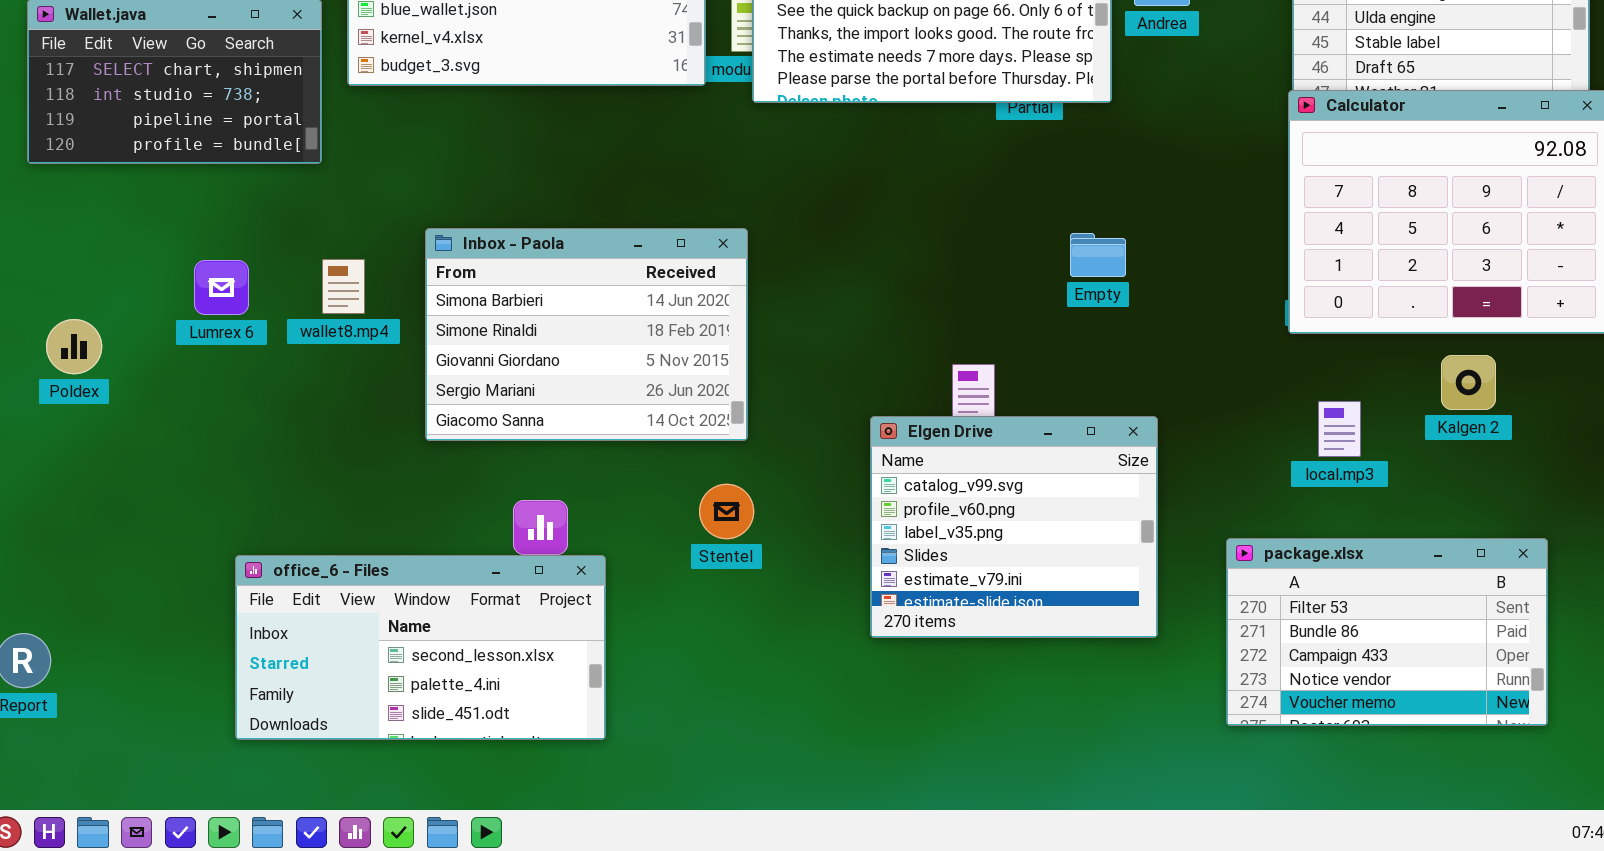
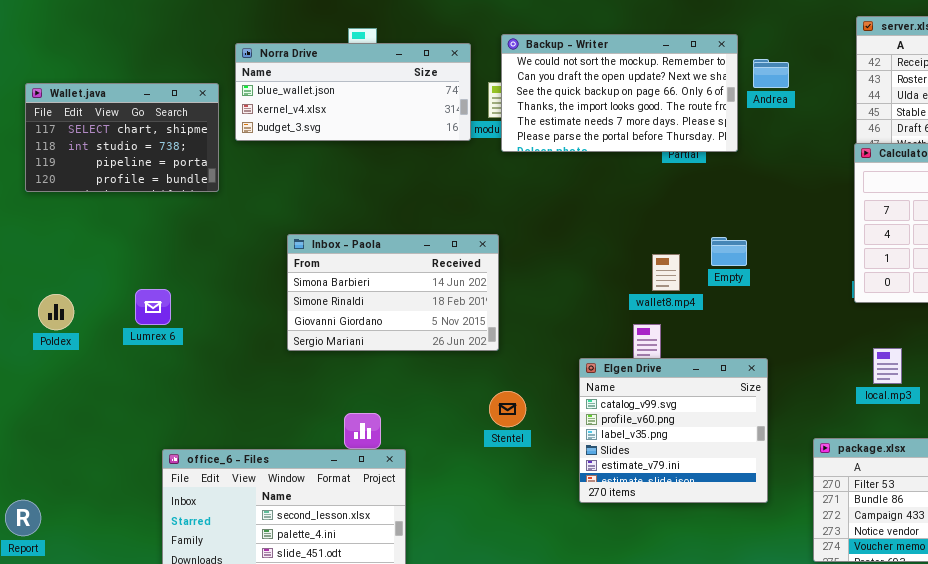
Inbox - Paola: [425,228,748,441] -> [287,234,499,351], resized
wallet8.mp4: [322,259,365,314] -> [652,254,680,291], moved
Lumrex 6: [194,260,249,315] -> [135,289,171,325], moved
Stentel: [699,484,754,539] -> [489,391,526,427], moved

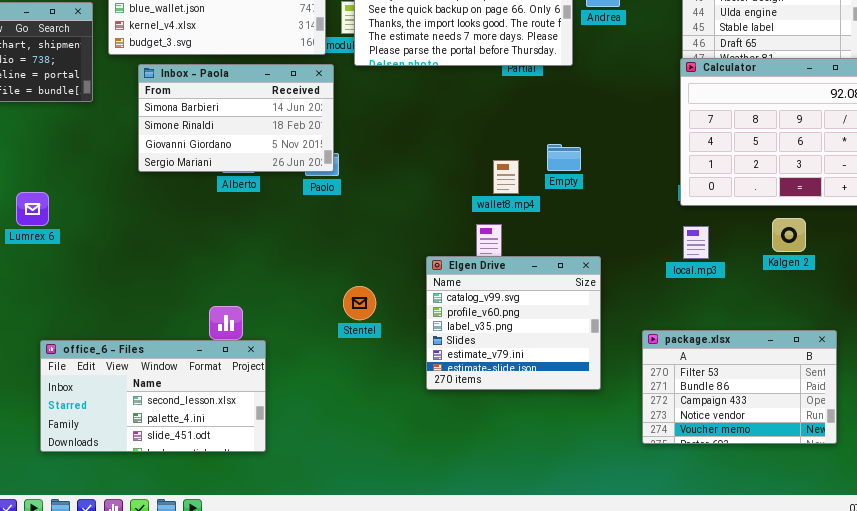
Inbox - Paola: [287,234,499,351] -> [138,64,334,172], moved
local.mp3: [873,348,902,384] -> [683,226,709,259], moved

